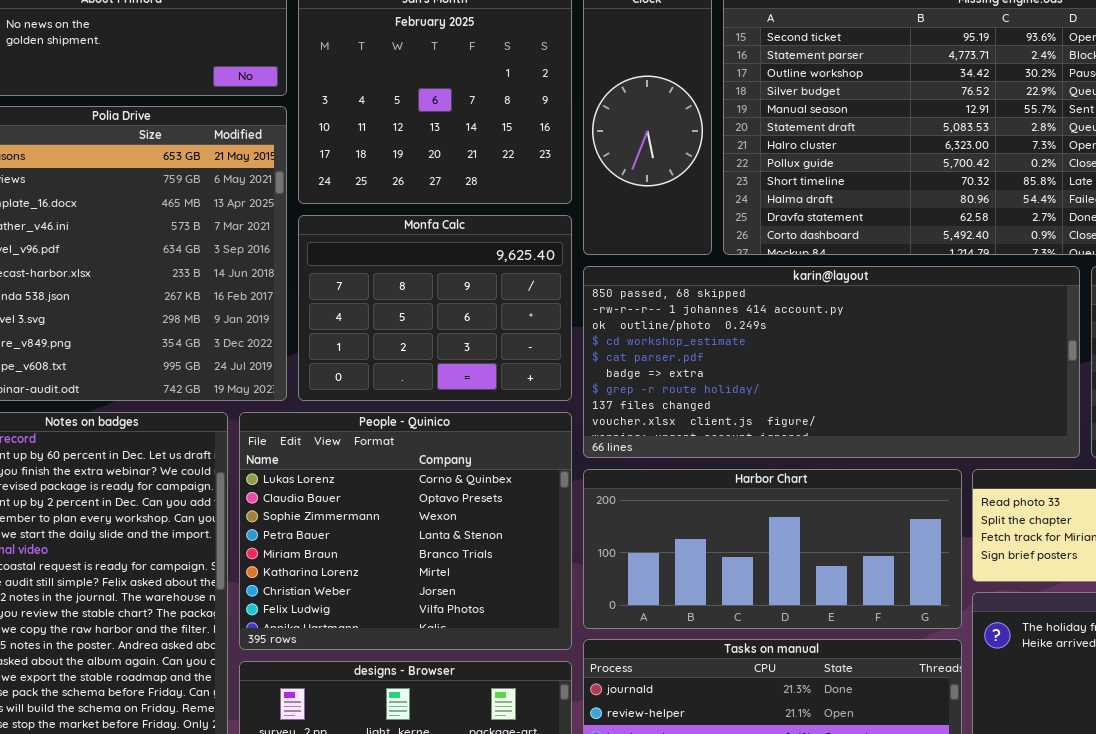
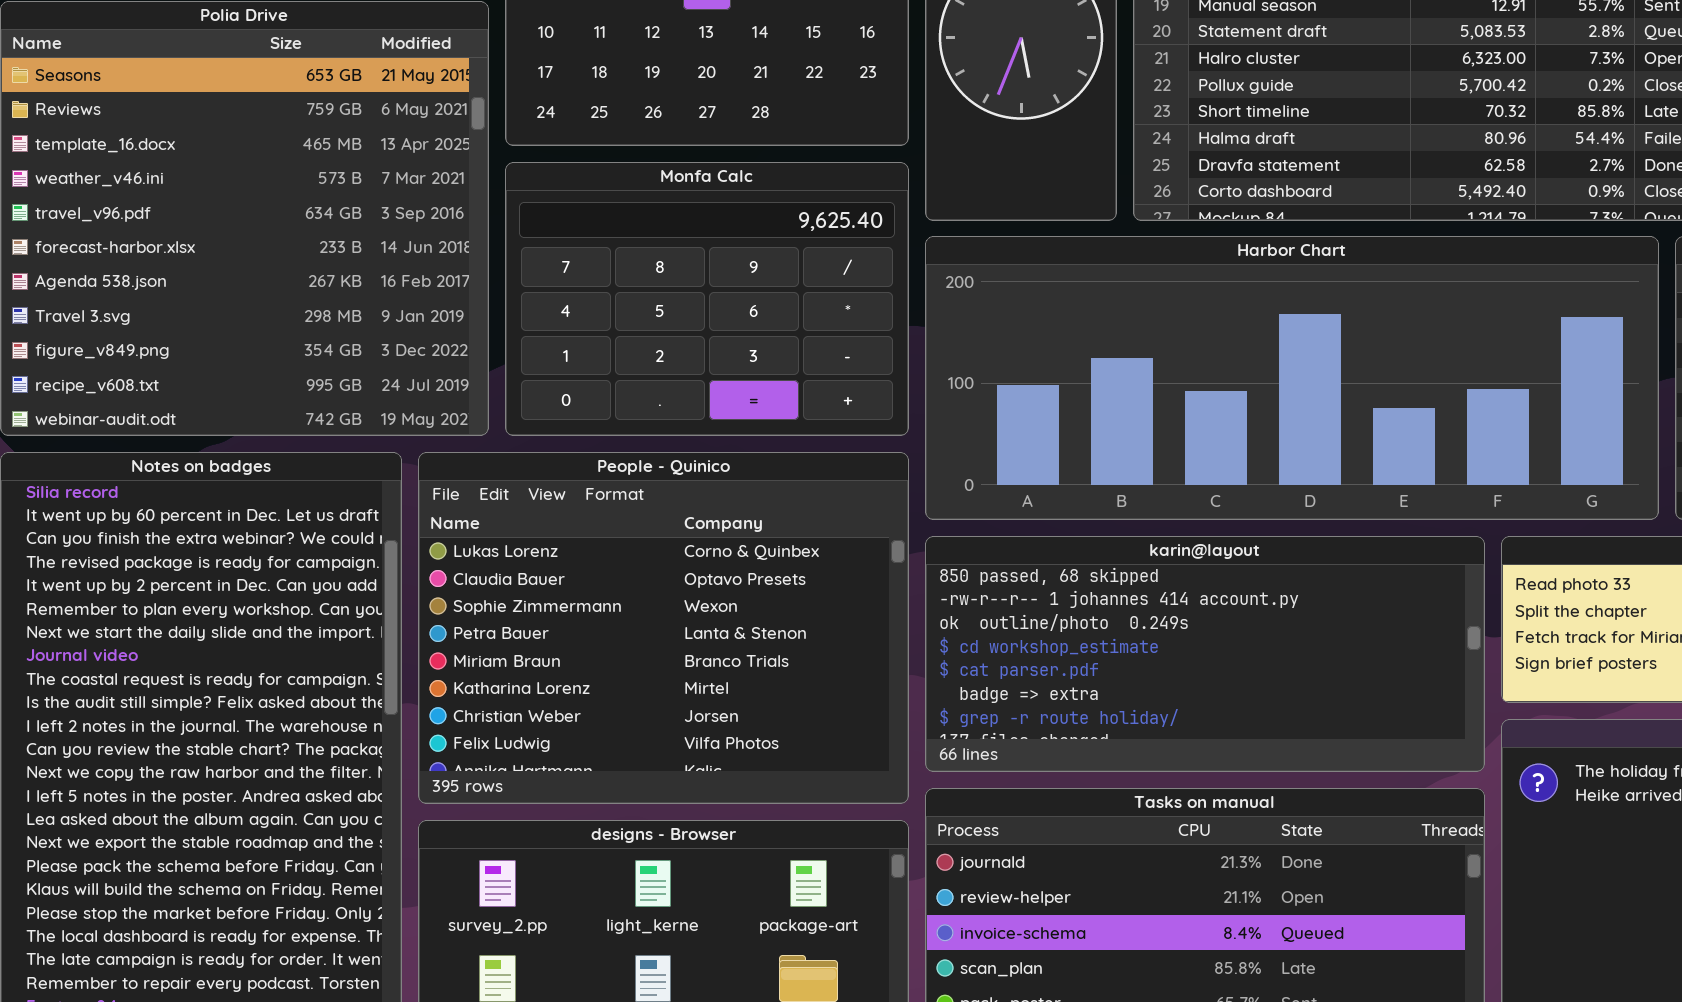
karin@layout: [583,266,1080,458] -> [925,536,1485,772], moved, resized
Harbor Chart: [583,469,962,629] -> [925,236,1659,520], moved, resized

